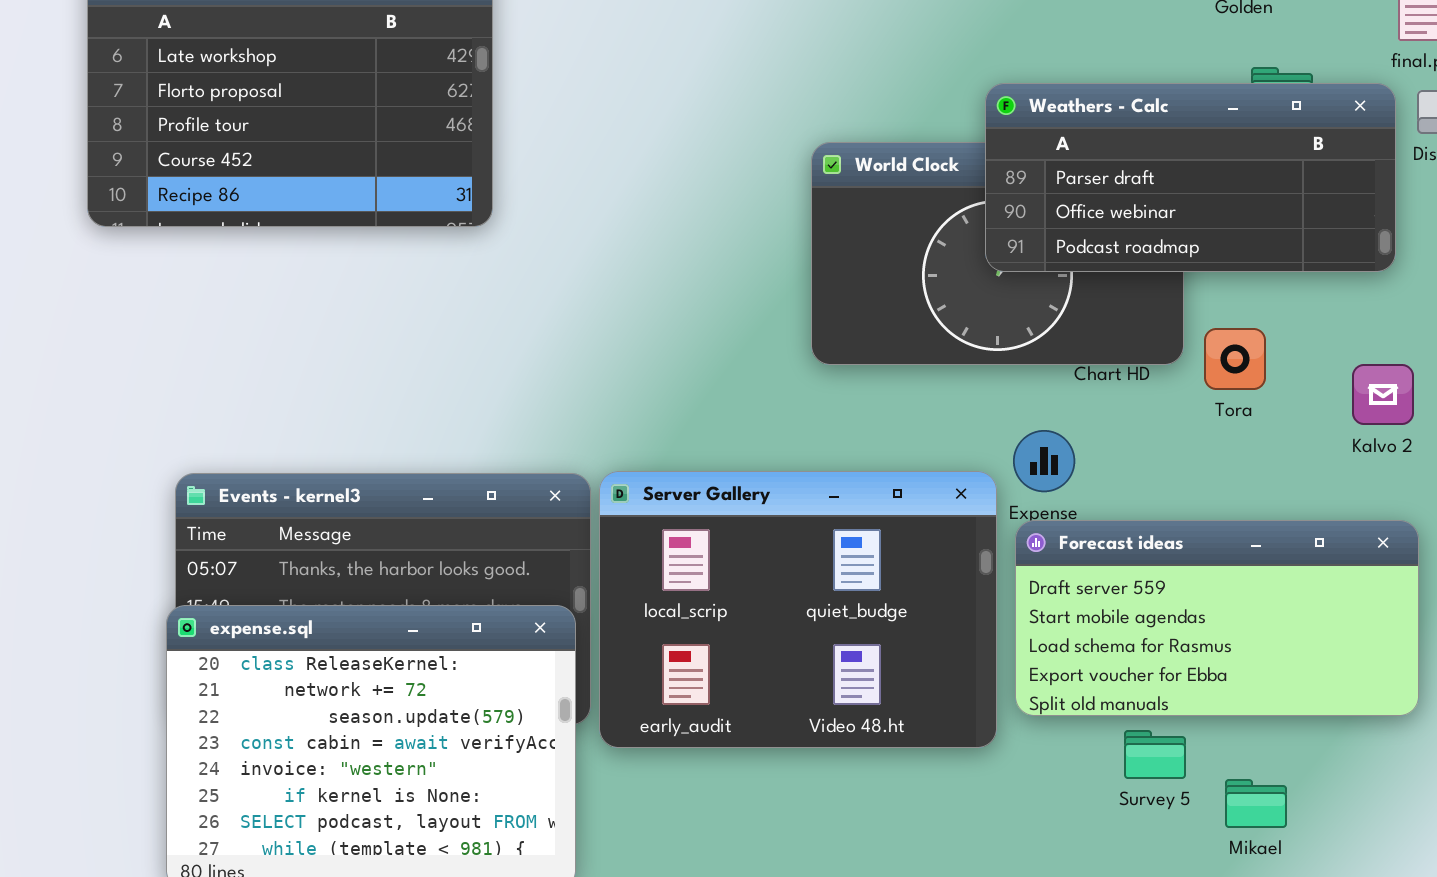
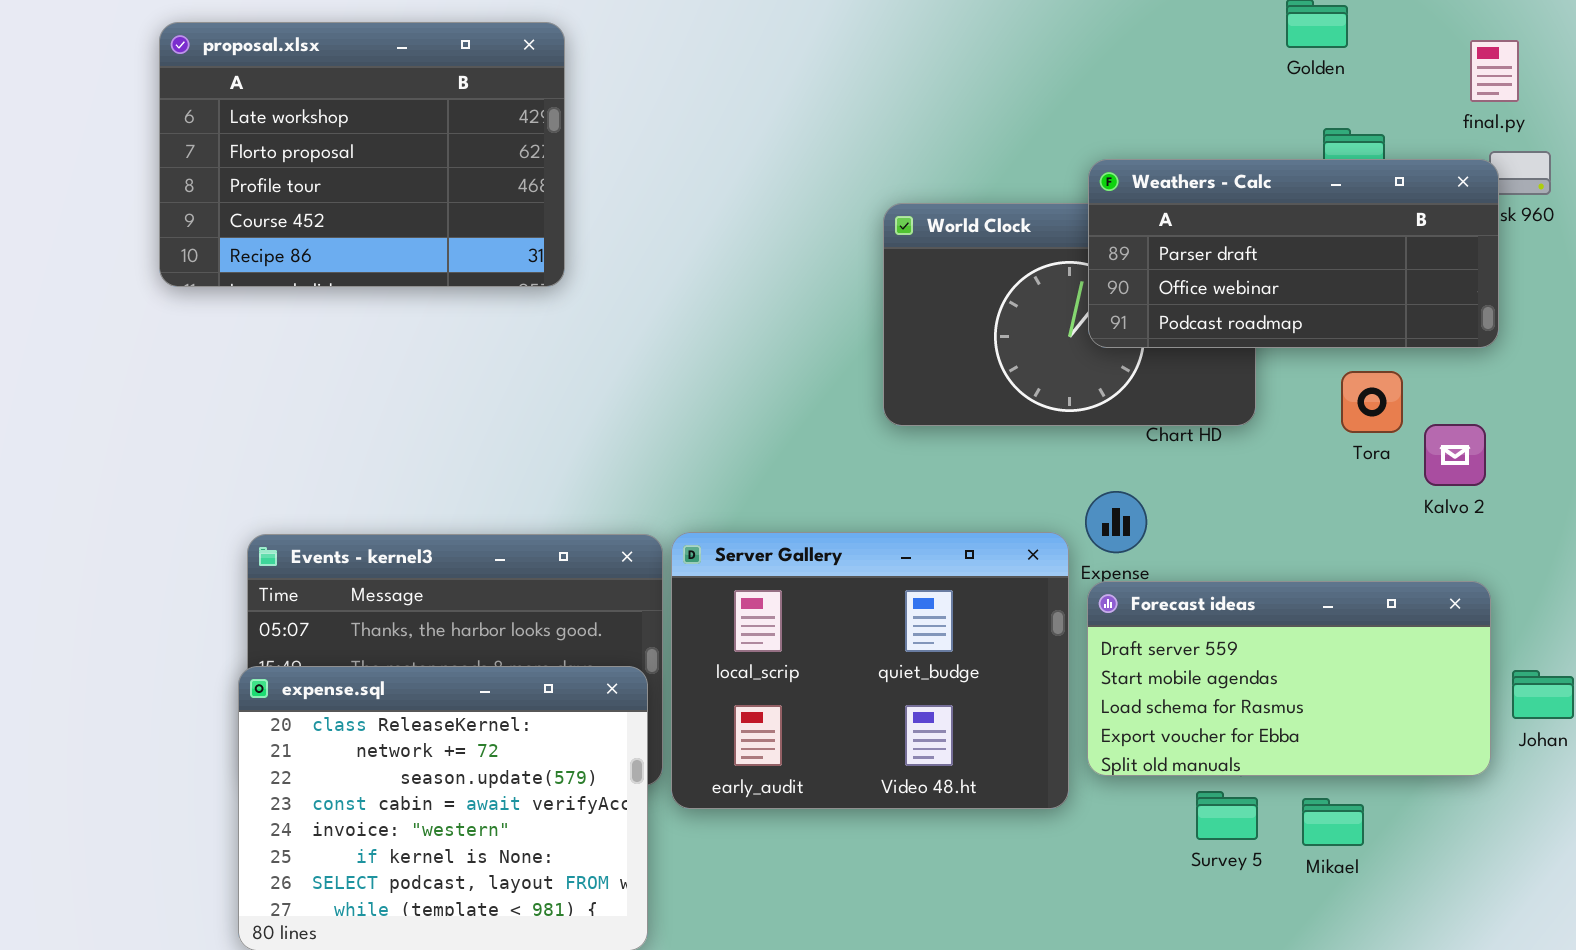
Weathers - Calc: [985,83,1396,272] -> [1088,159,1499,348], moved
Tora: [1204,328,1266,390] -> [1341,371,1403,433], moved
Mikael: [1225,779,1287,828] -> [1302,798,1364,846], moved

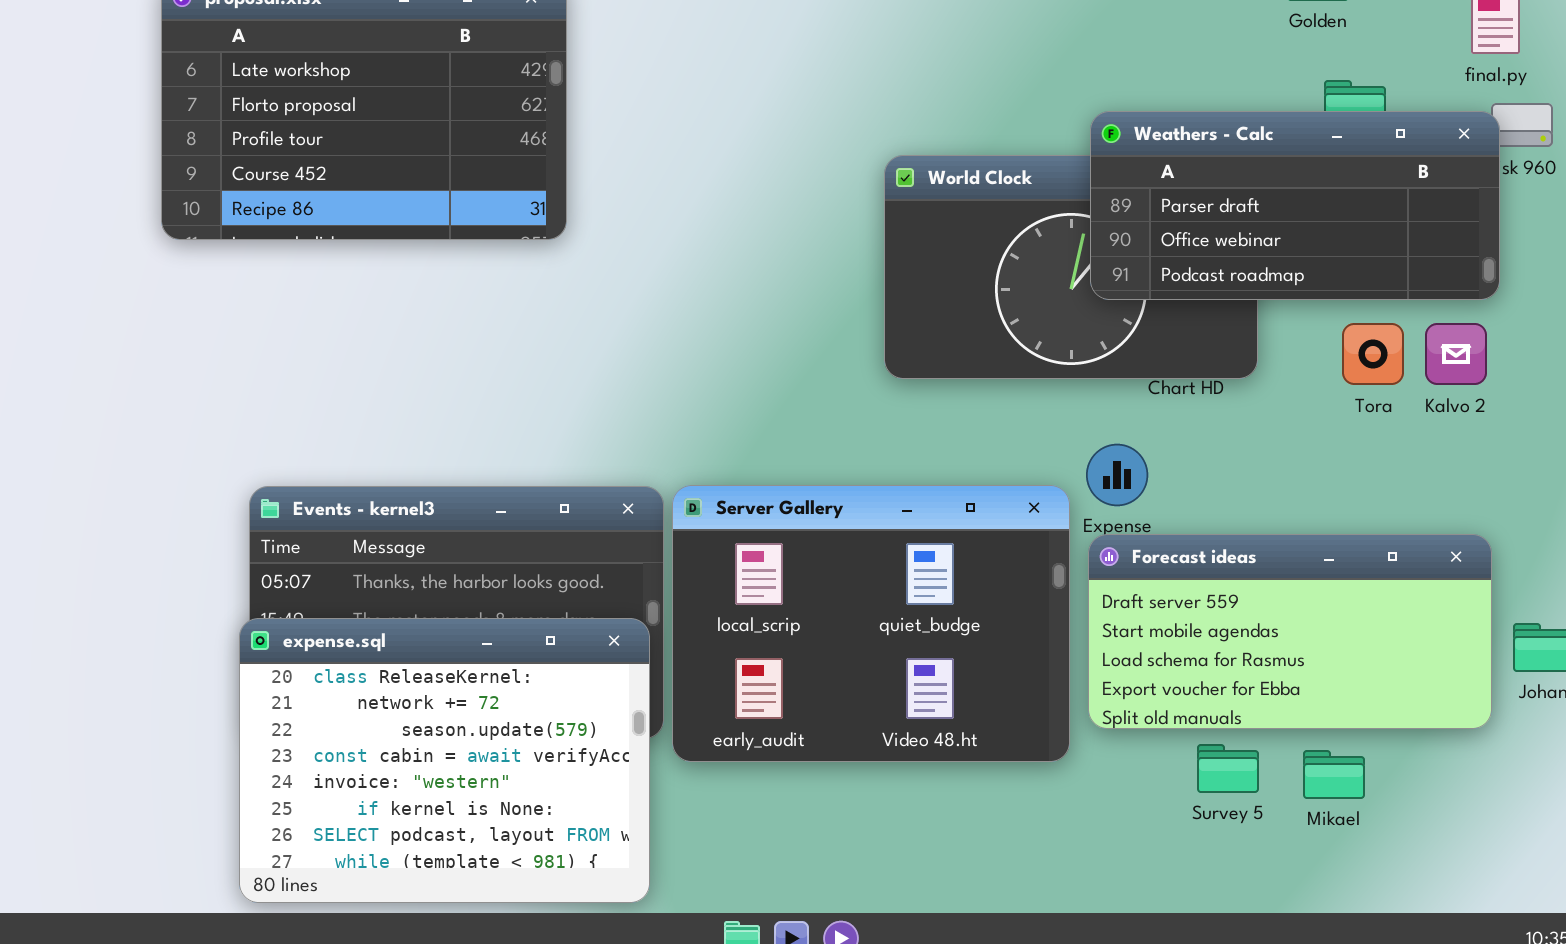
Kalvo 2: [1424,424,1486,486] -> [1425,323,1487,385], moved

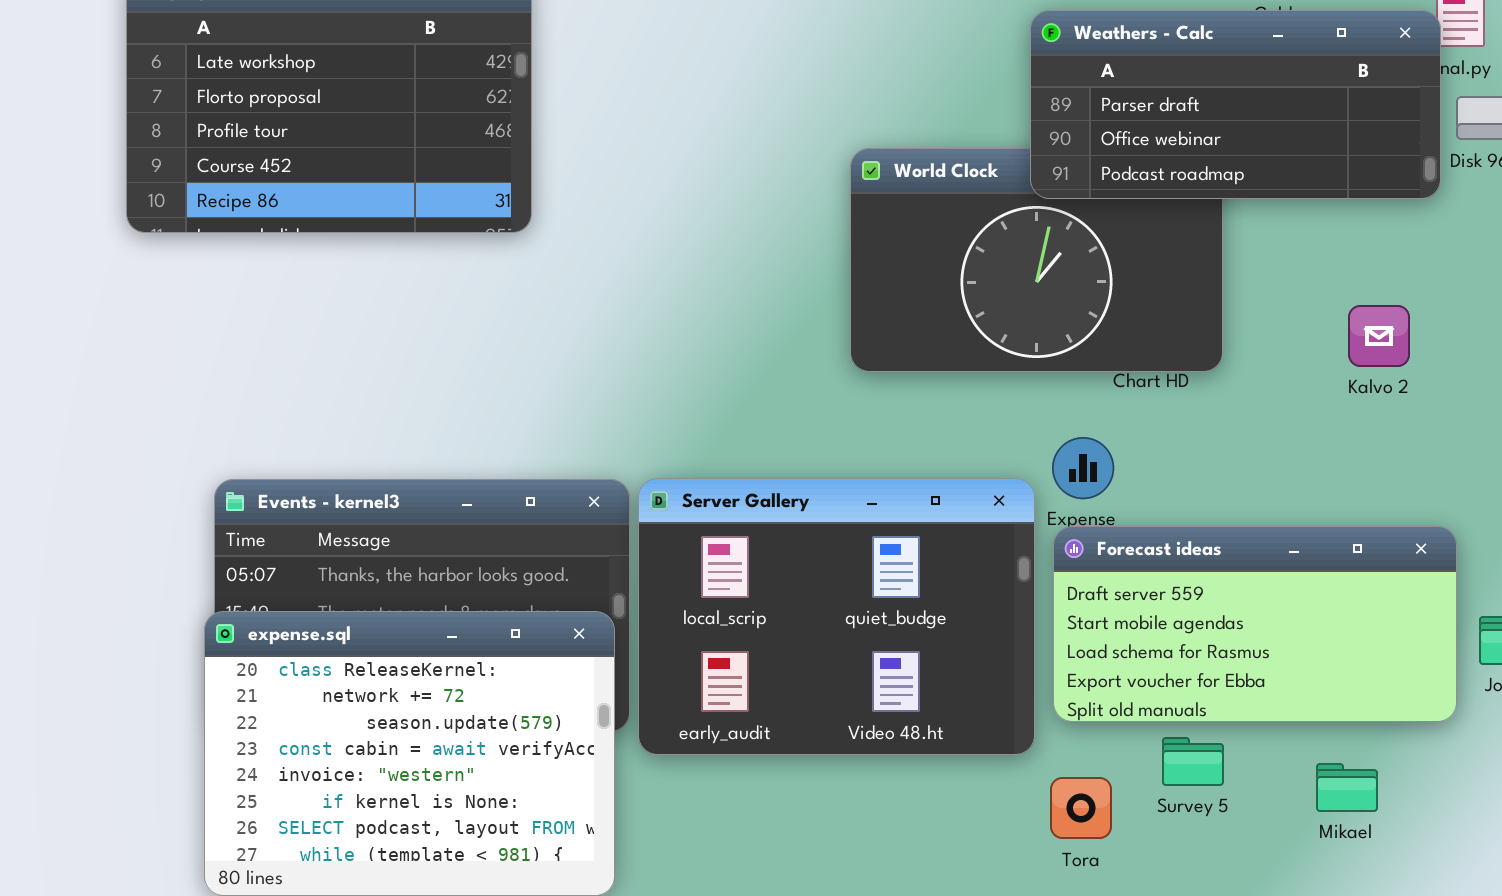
Weathers - Calc: [1090,111,1500,300] -> [1030,10,1441,199], moved
Tora: [1342,323,1404,385] -> [1050,777,1112,839], moved
Kalvo 2: [1425,323,1487,385] -> [1348,305,1410,367], moved
Mikael: [1303,750,1365,799] -> [1316,763,1378,812], moved

